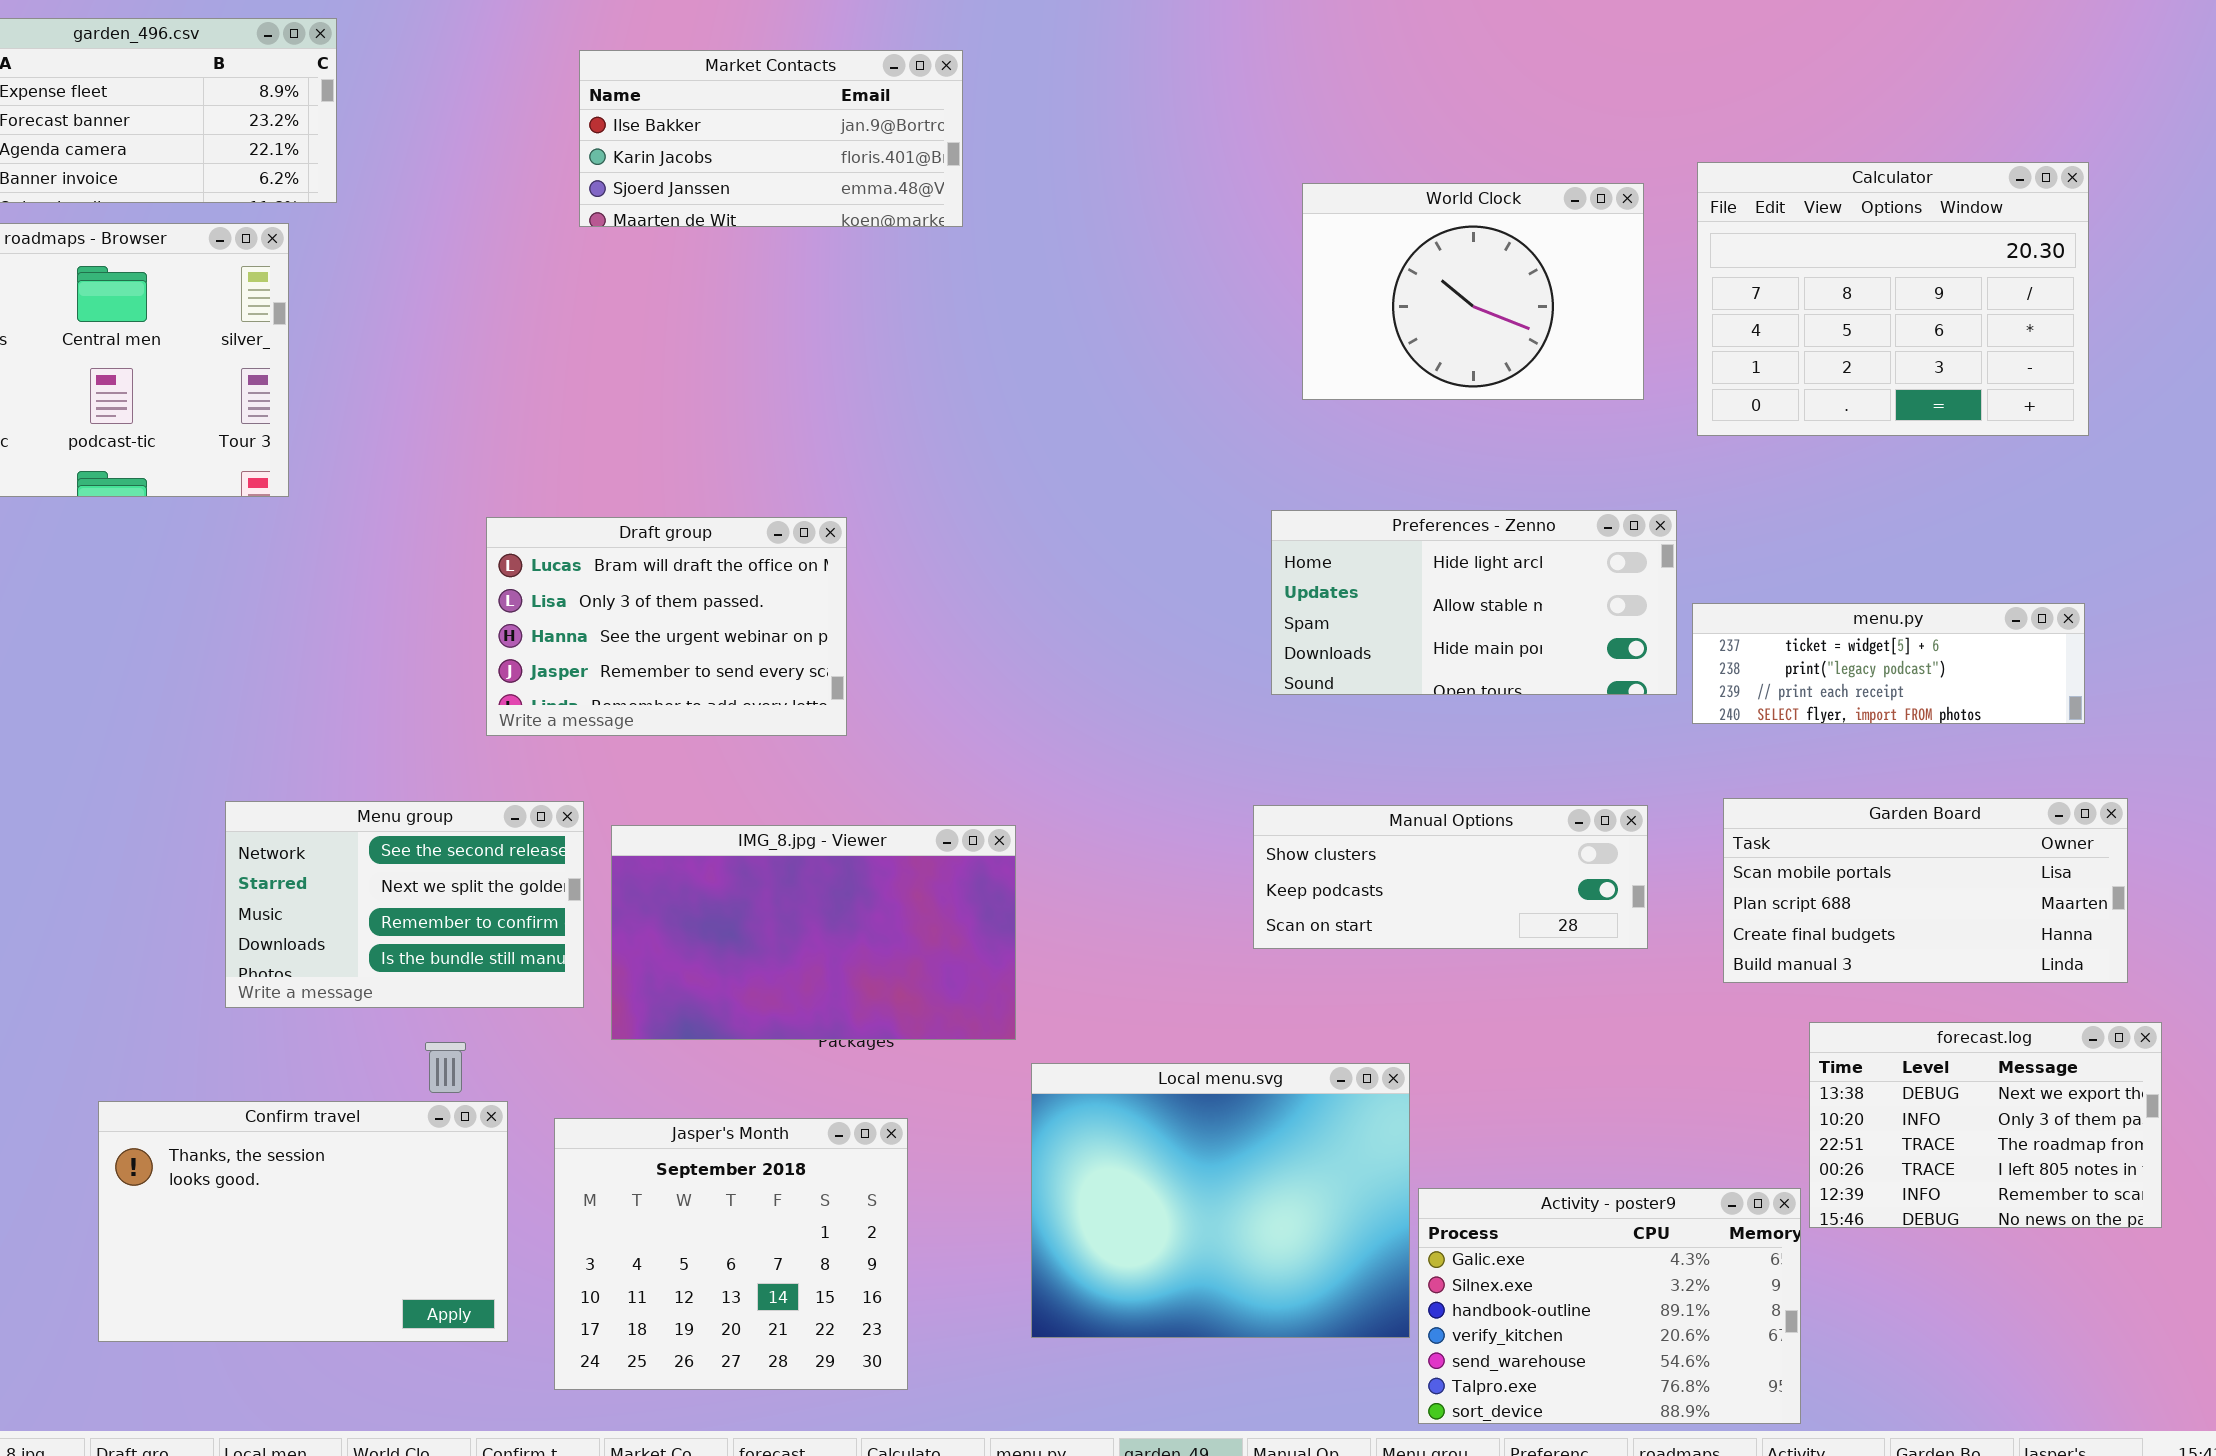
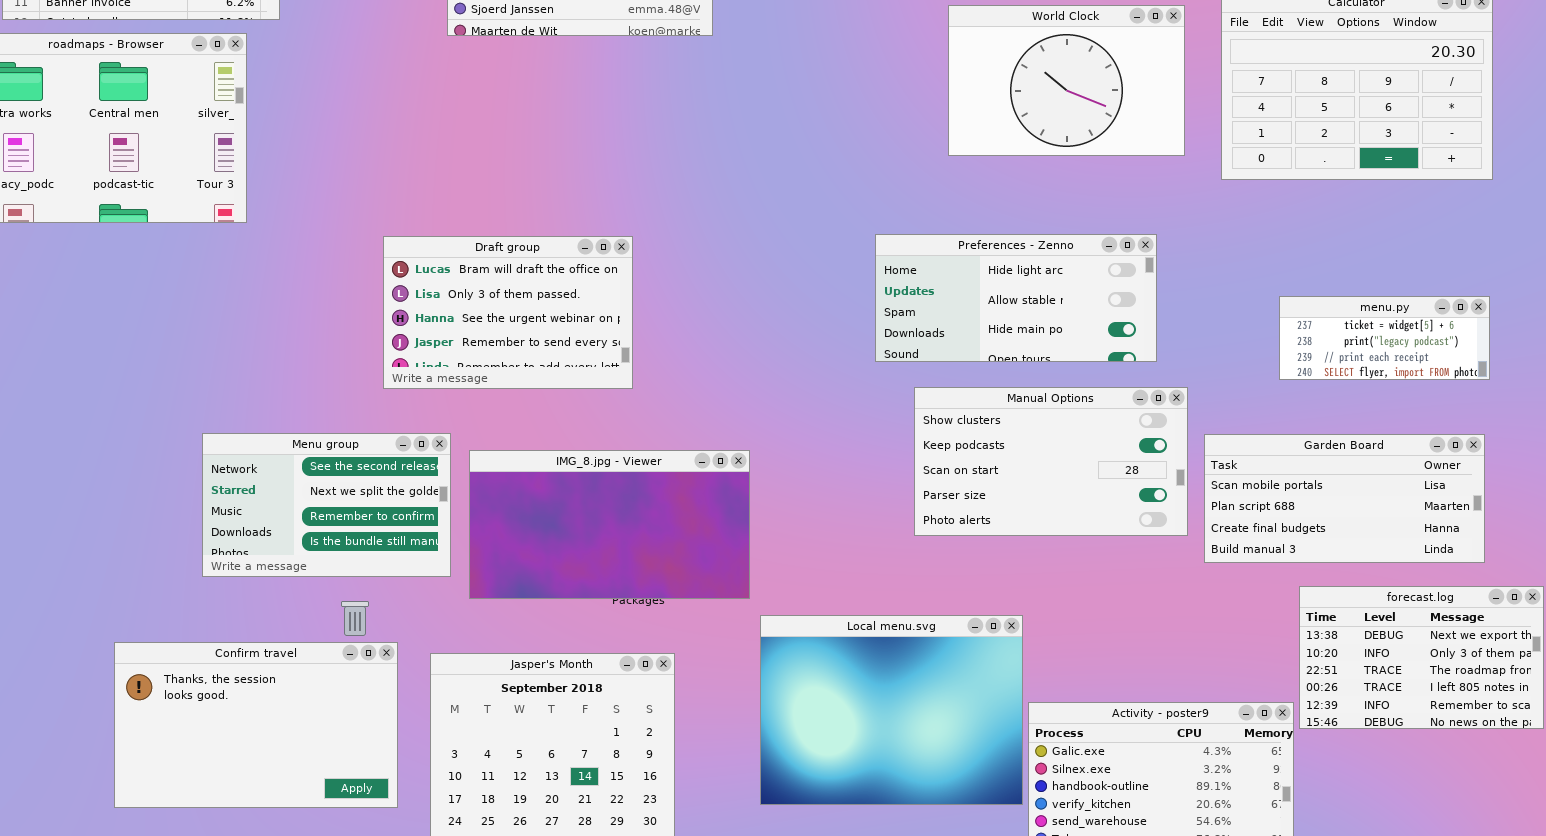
Preferences - Zenno: [1271,510,1677,695] -> [875,234,1157,362], moved
menu.py: [1692,603,2085,724] -> [1279,296,1490,380], resized
Garden Board: [1723,798,2128,983] -> [1204,434,1485,563], moved
Manual Options: [1253,805,1648,949] -> [914,387,1188,536], resized

